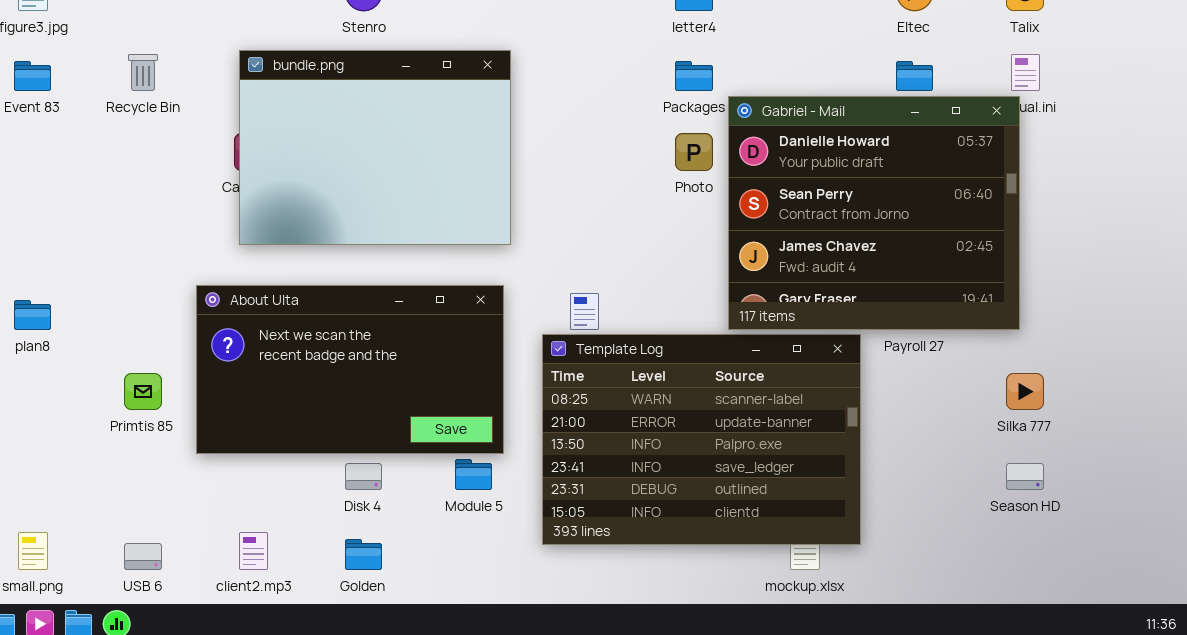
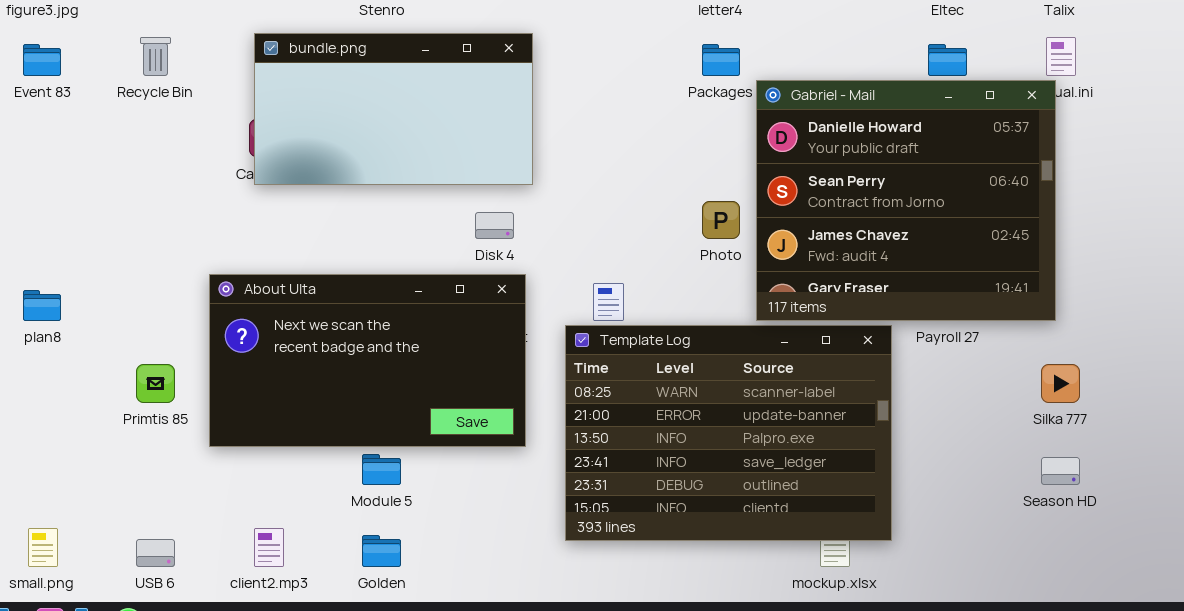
bundle.png: [239,50,511,245] -> [254,33,533,185], resized
Photo: [675,133,713,171] -> [702,201,740,239], moved
Module 5: [455,459,492,490] -> [362,454,401,485], moved
Disk 4: [345,463,382,490] -> [475,212,514,239], moved

